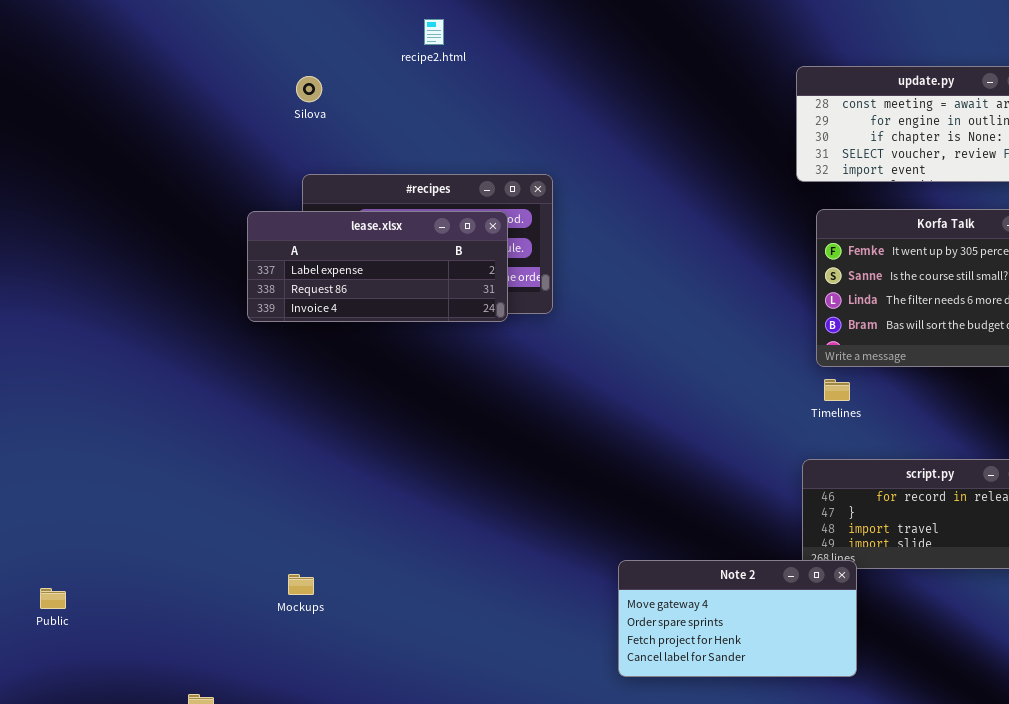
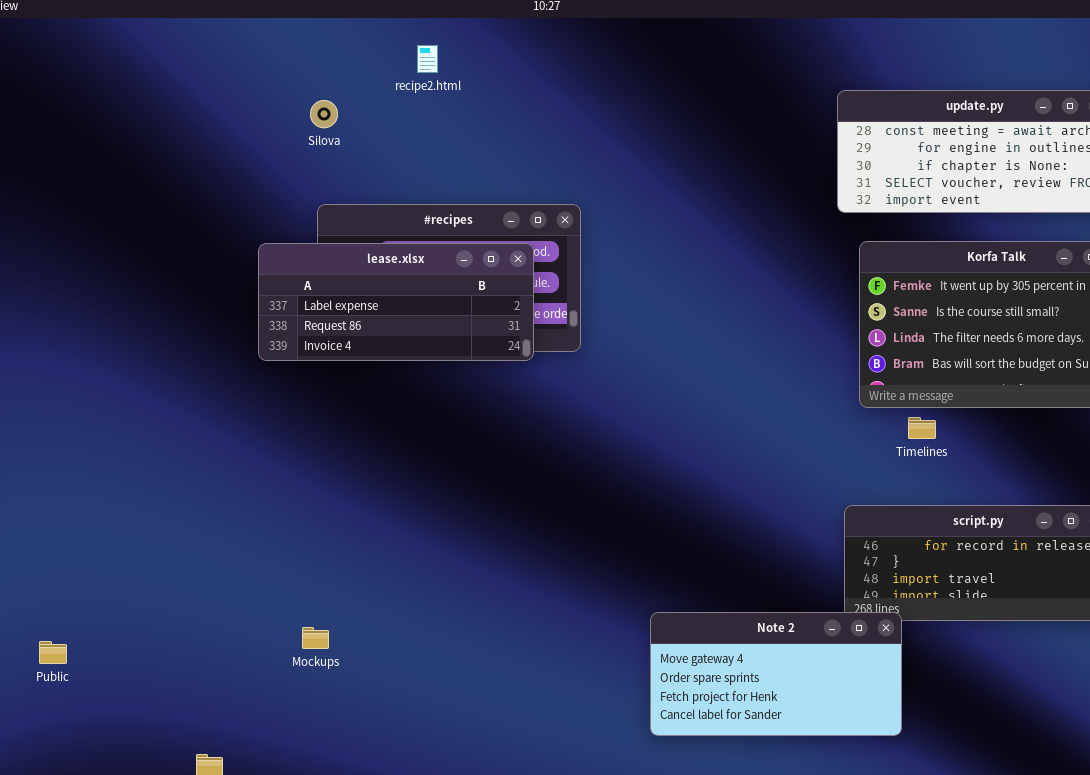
recipe2.html: [424,19,444,45] -> [417,45,438,73], moved
Timelines: [824,379,850,401] -> [908,417,936,439], moved

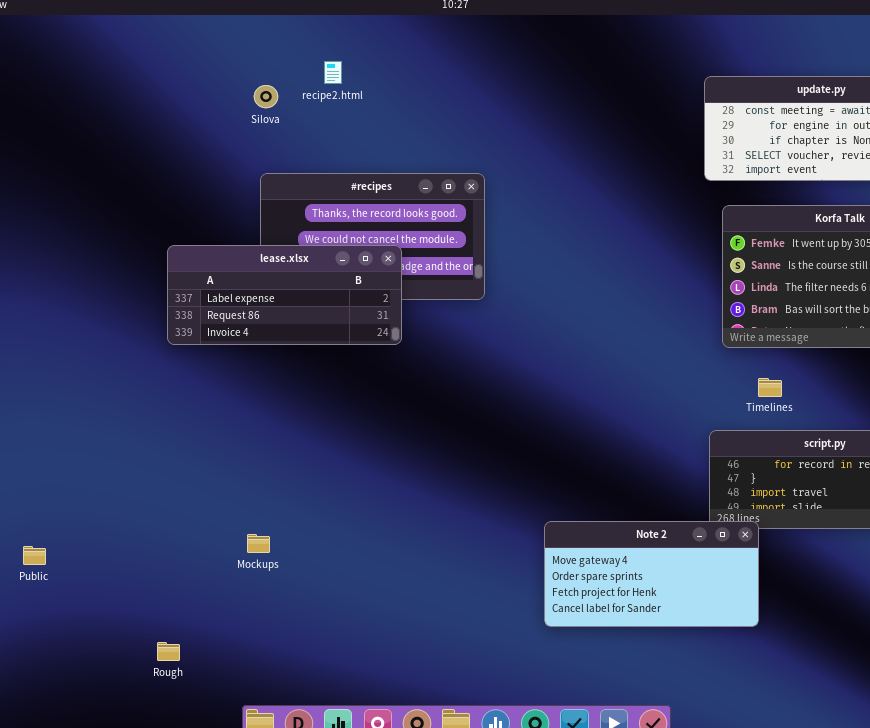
recipe2.html: [417,45,438,73] -> [324,61,342,84], moved
lease.xlsx: [258,243,534,361] -> [167,245,402,345], moved
Timelines: [908,417,936,439] -> [758,378,782,397], moved

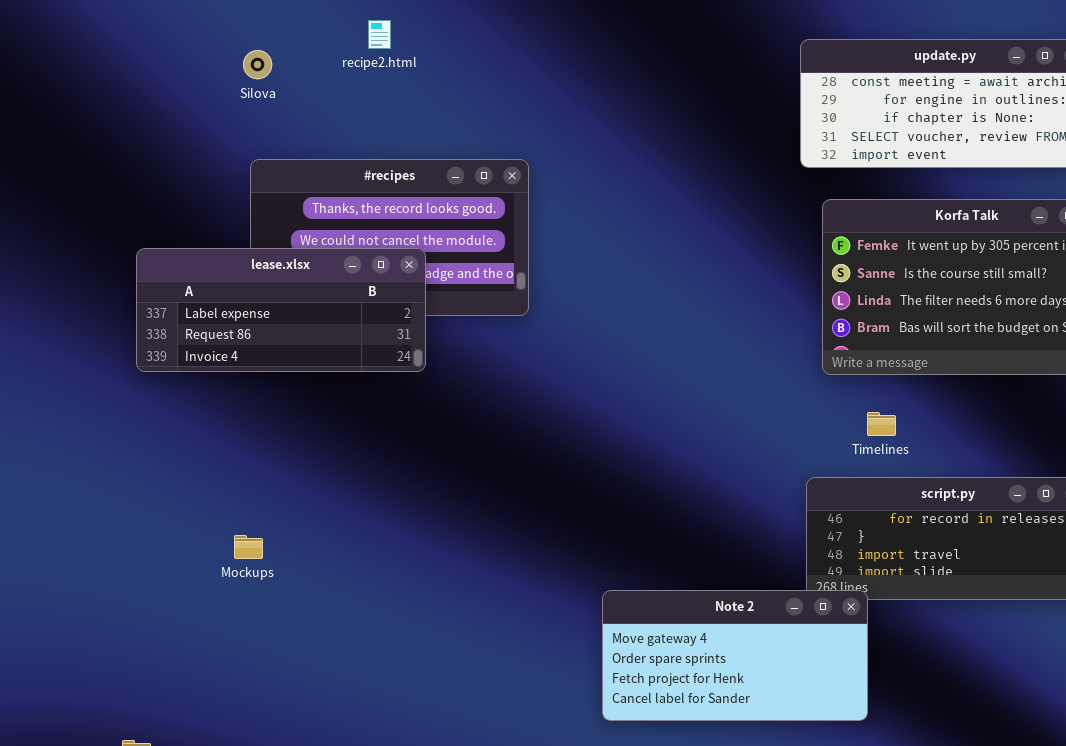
recipe2.html: [324,61,342,84] -> [368,20,391,49], moved
Mockups: [247,534,270,553] -> [234,535,263,559], moved

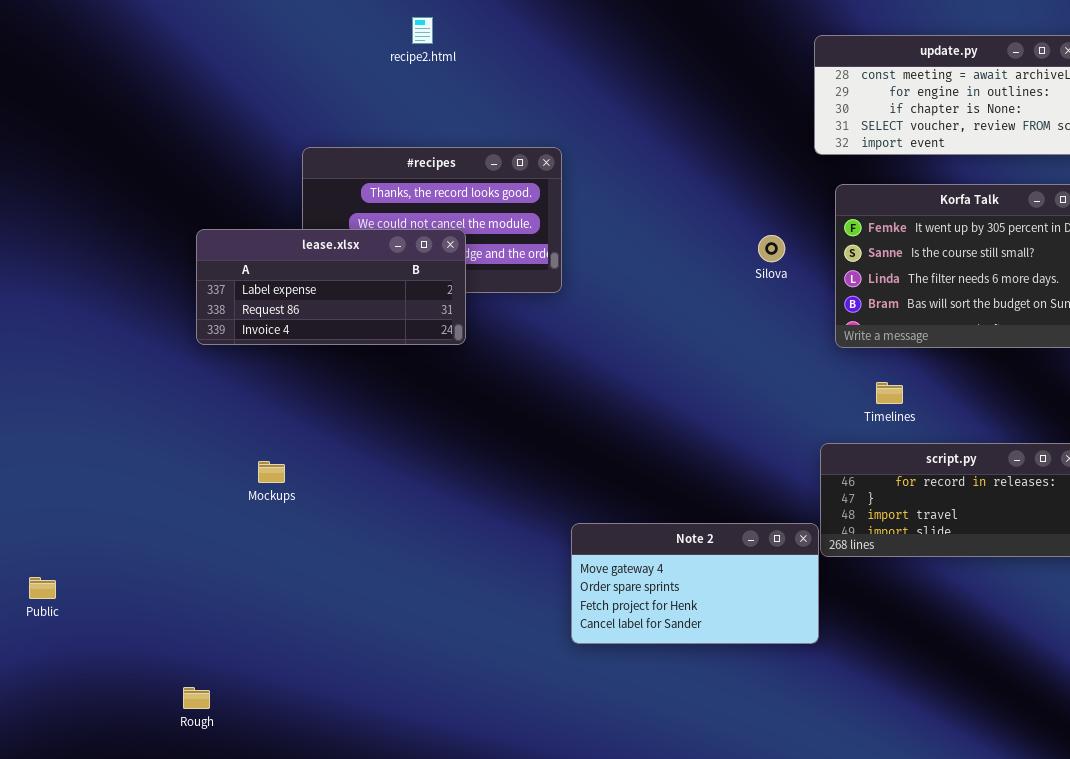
Silova: [243,50,272,79] -> [758,235,785,262], moved
Mockups: [234,535,263,559] -> [258,461,285,483], moved
Note 2: [602,590,868,721] -> [571,523,819,644], moved

